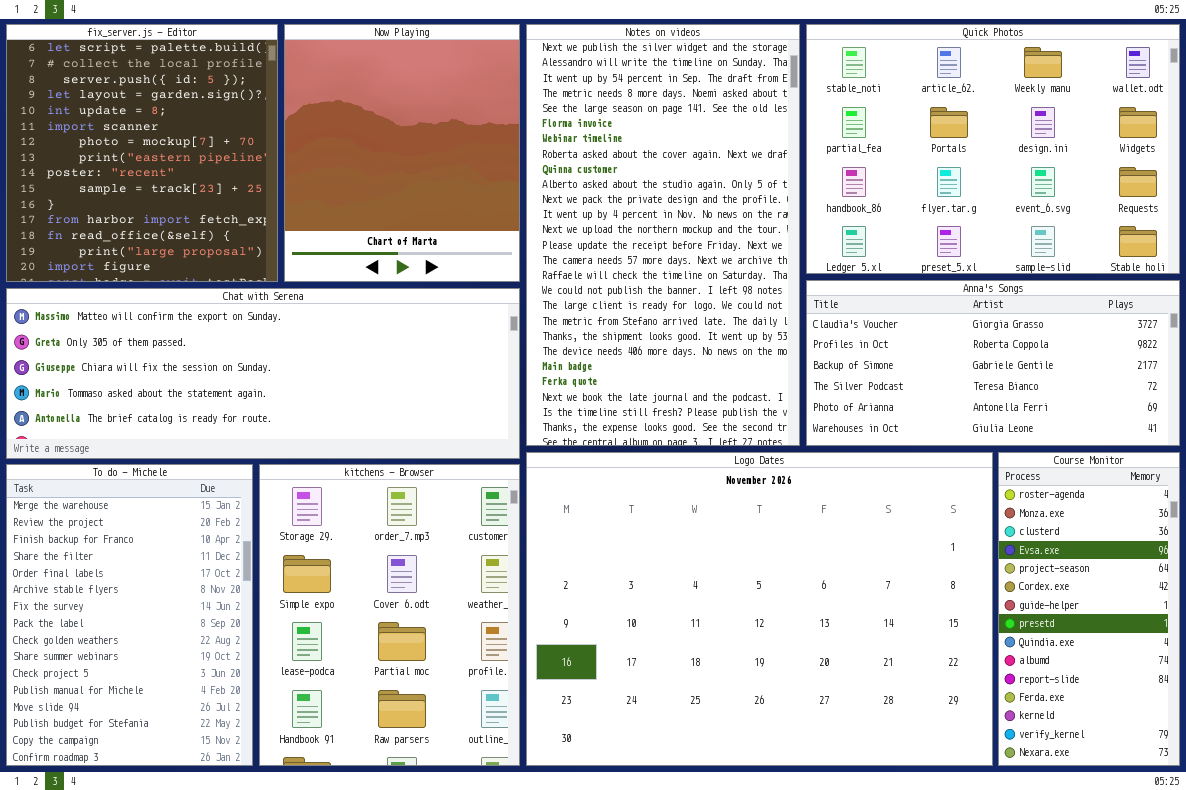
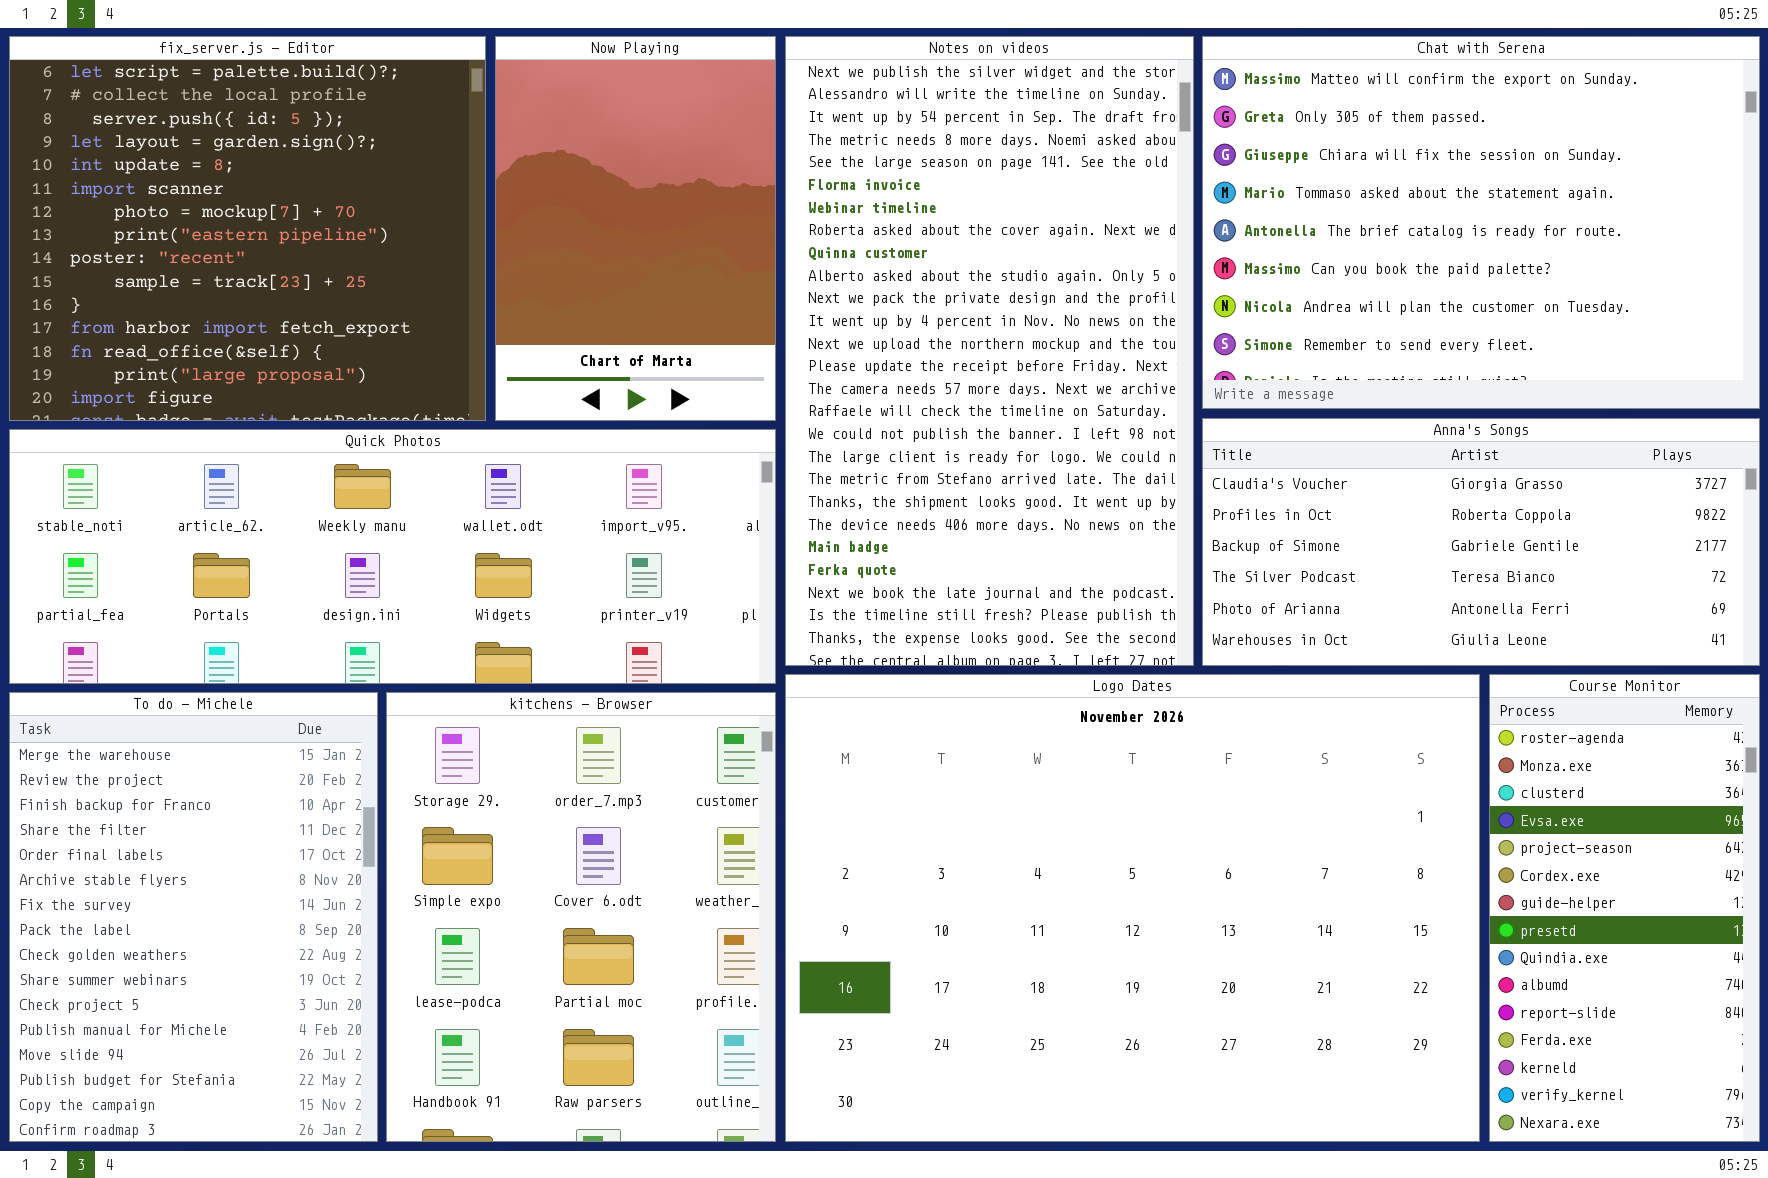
fix_server.js - Editor: [6,24,278,282] -> [9,36,486,421], resized
Now Playing: [284,24,520,282] -> [495,36,776,421], resized
Quick Photos: [806,24,1180,274] -> [9,429,776,684], moved, resized
Chat with Serena: [6,288,520,459] -> [1202,36,1760,409], moved, resized

